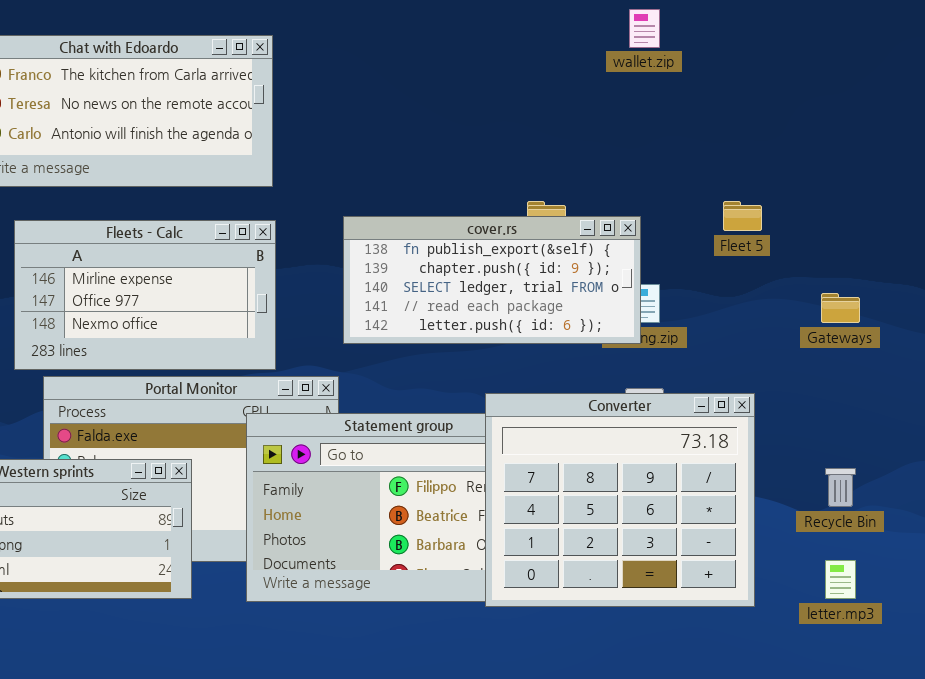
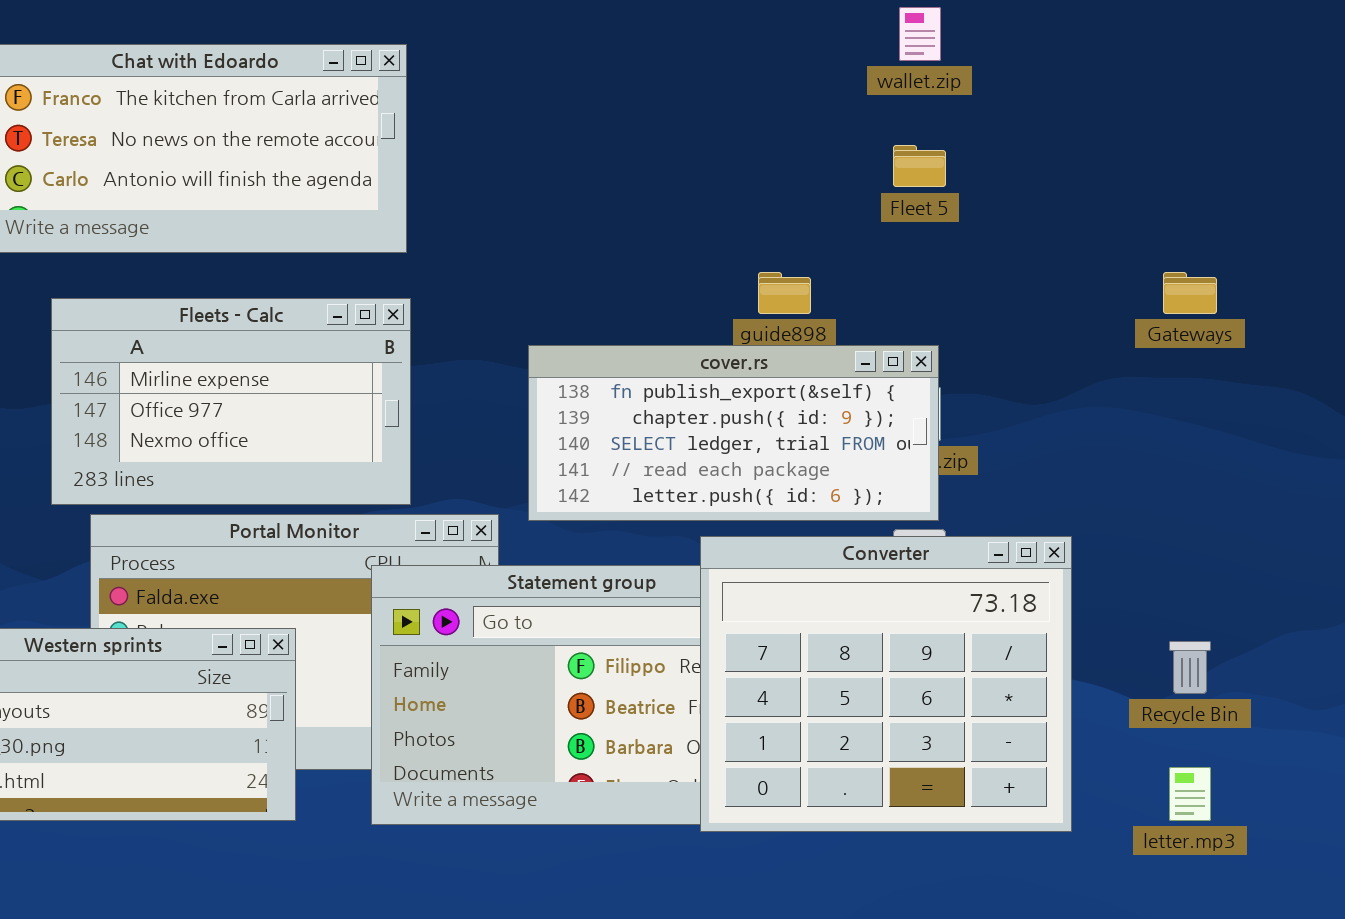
Fleet 5: [723,201,762,231] -> [893,145,946,187], moved
cover.rs: [343,216,641,344] -> [528,345,939,521], moved
Gateways: [821,293,860,323] -> [1163,272,1217,314], moved

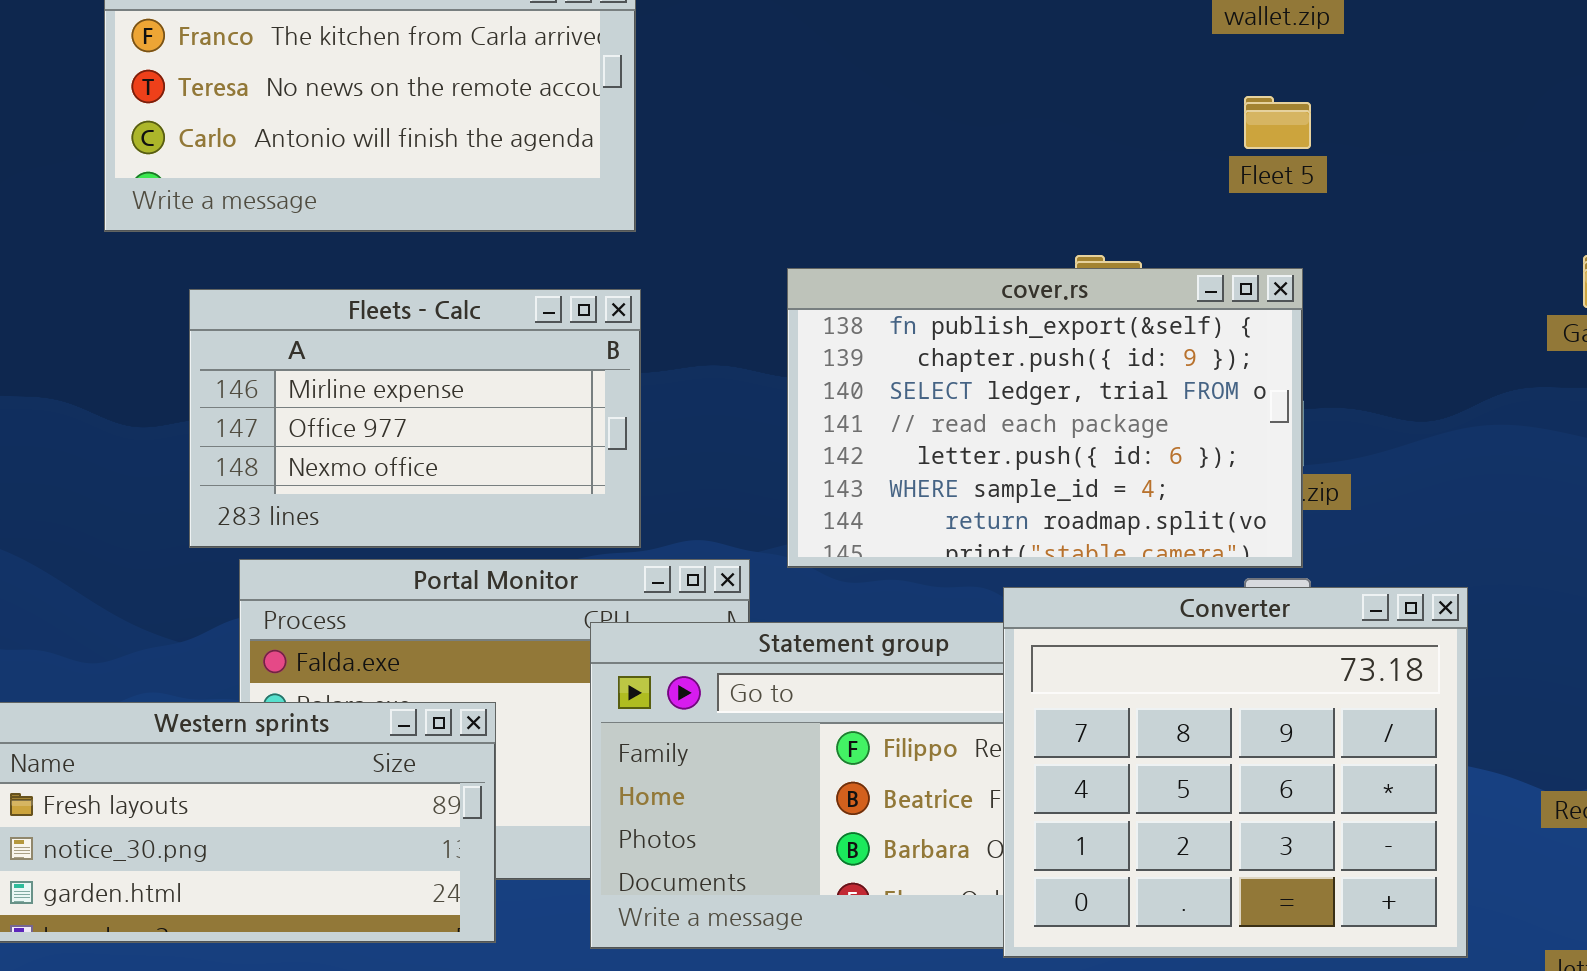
cover.rs: [528,345,939,521] -> [787,268,1303,568], resized

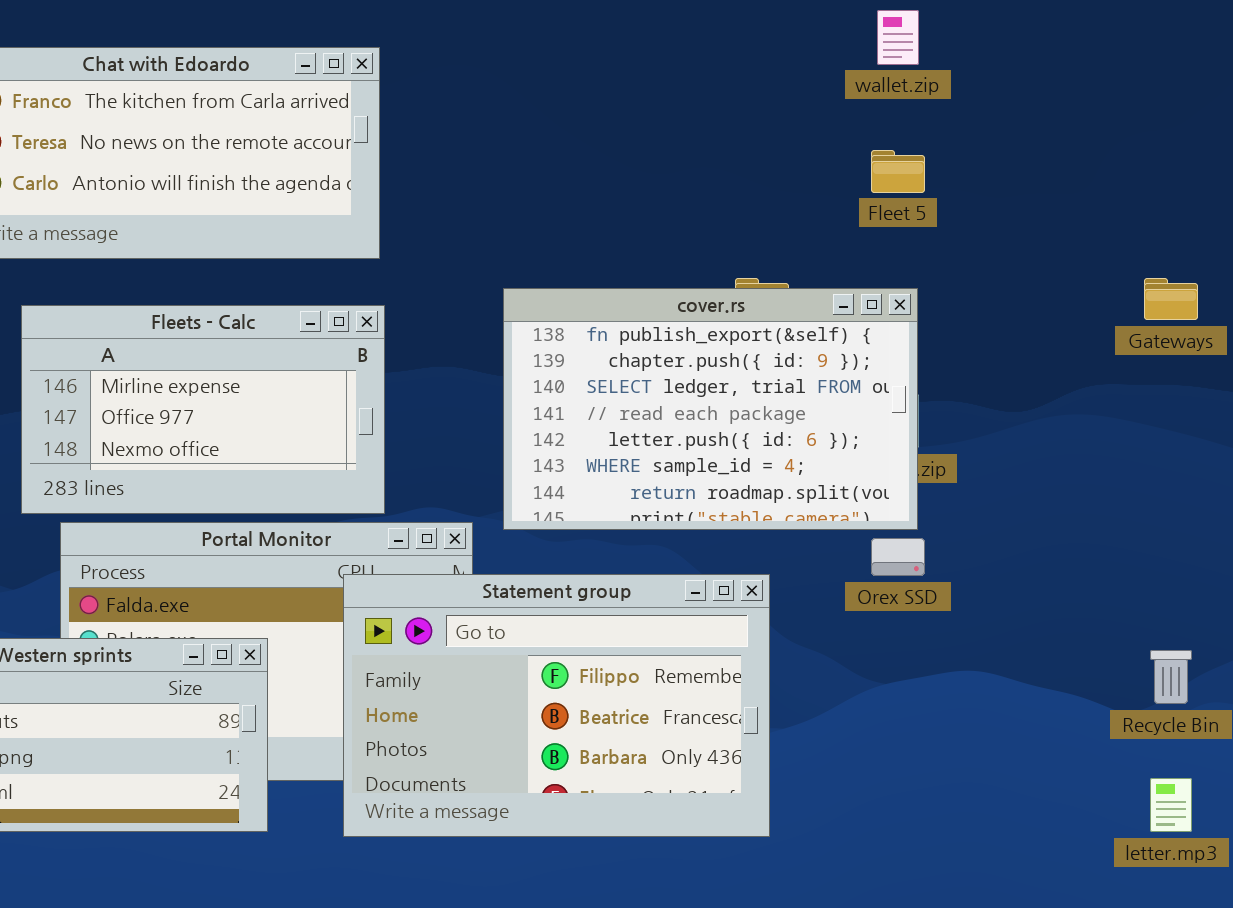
Converter: [1003,587,1468,958] -> none, closed

